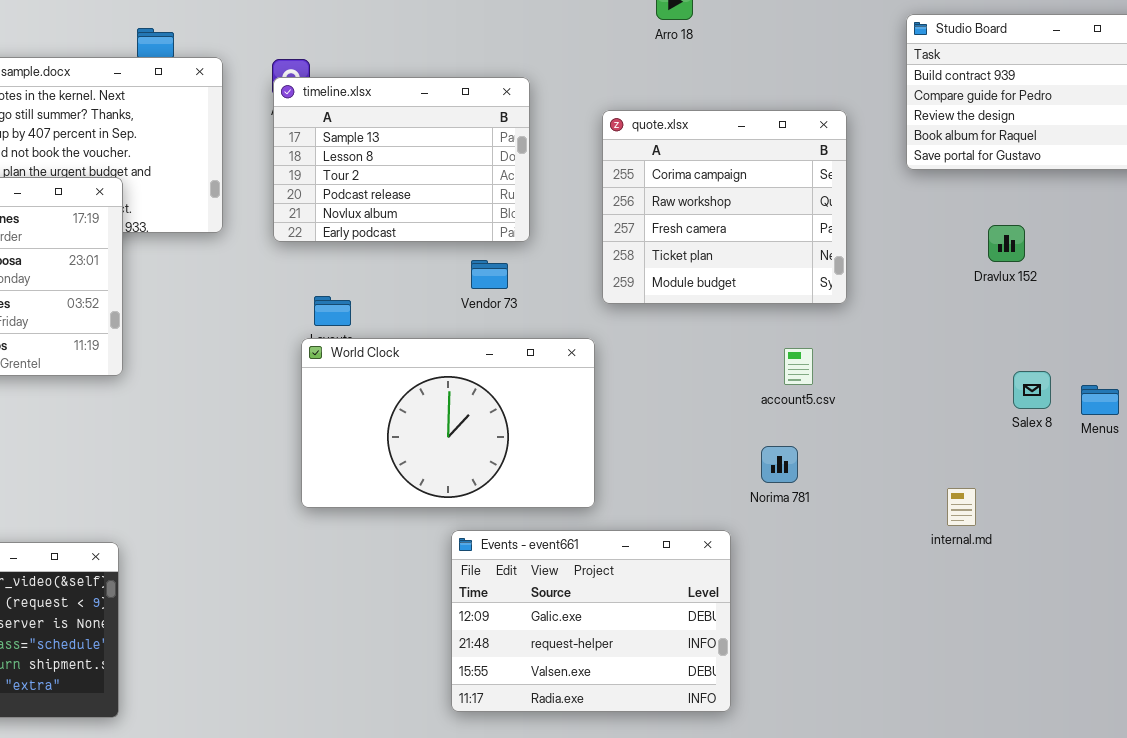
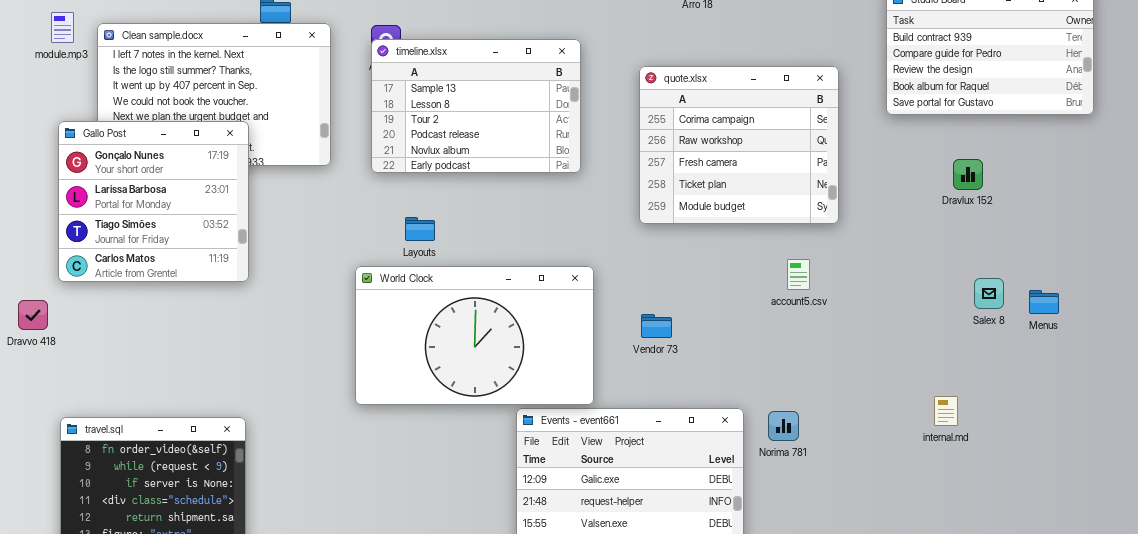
Vendor 73: [471,260,508,289] -> [641,314,672,338], moved
World Clock: [301,338,595,508] -> [355,266,594,405], moved
Norima 781: [761,446,798,483] -> [768,411,799,441], moved
internal.md: [947,488,976,526] -> [934,396,958,426], moved

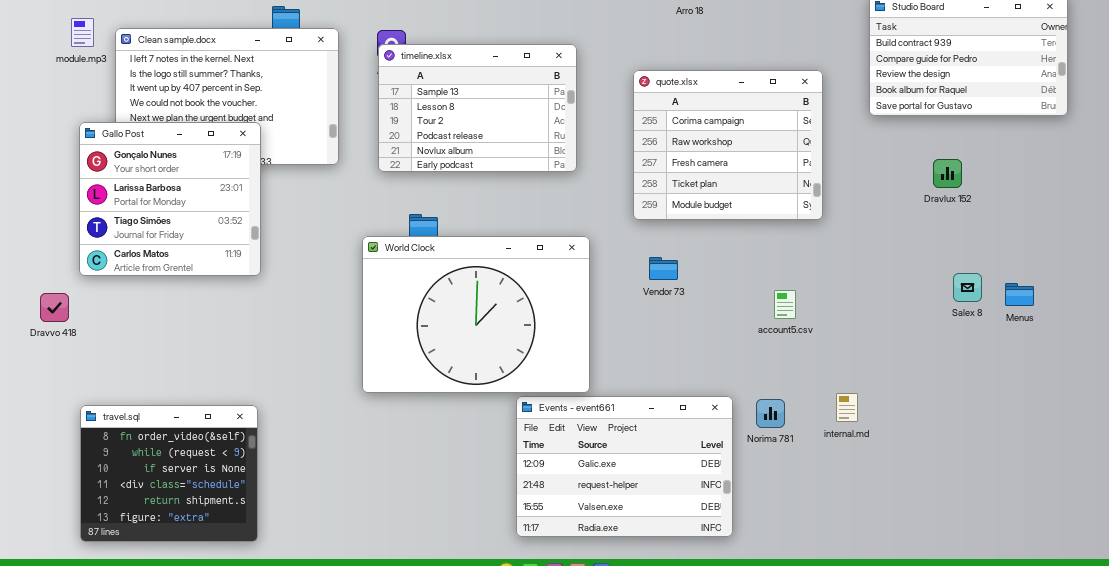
account5.csv: [787,259,810,290] -> [774,290,796,319], moved
World Clock: [355,266,594,405] -> [362,236,590,393], resized
Vendor 73: [641,314,672,338] -> [649,257,678,280], moved
internal.md: [934,396,958,426] -> [836,393,858,422], moved

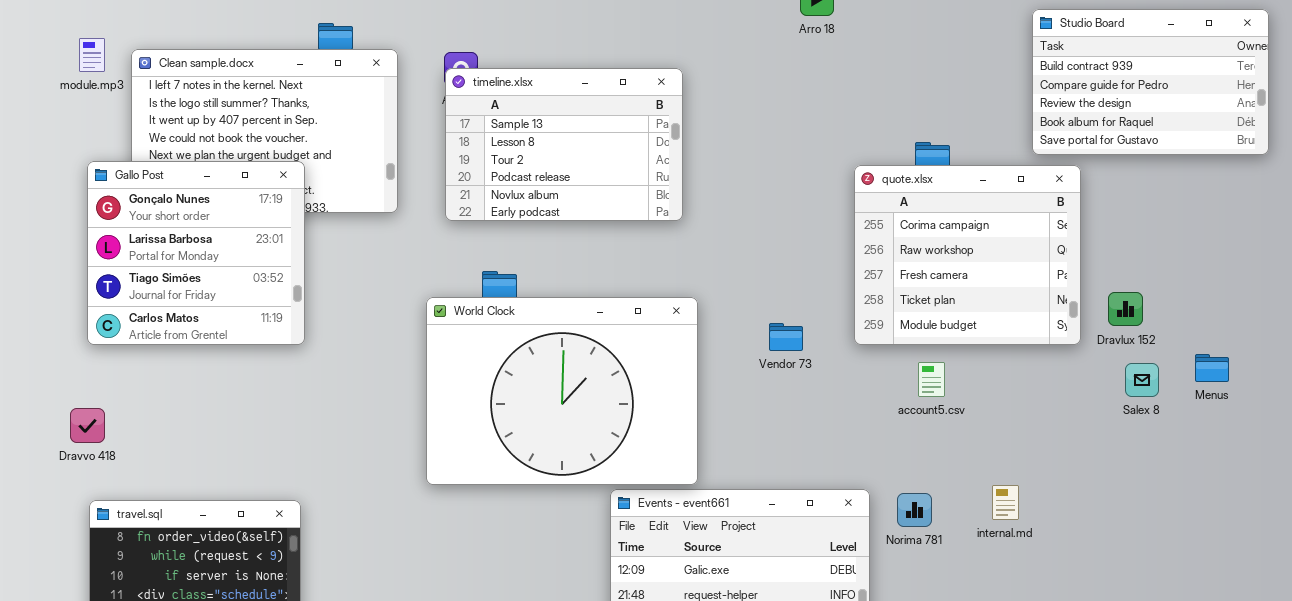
quote.xlsx: [633,70,823,220] -> [854,165,1081,345], moved
Dravlux 152: [933,159,962,188] -> [1108,292,1143,326], moved
Salex 8: [953,273,982,302] -> [1125,363,1159,397], moved
Dravvo 418: [40,293,69,322] -> [70,408,105,443], moved

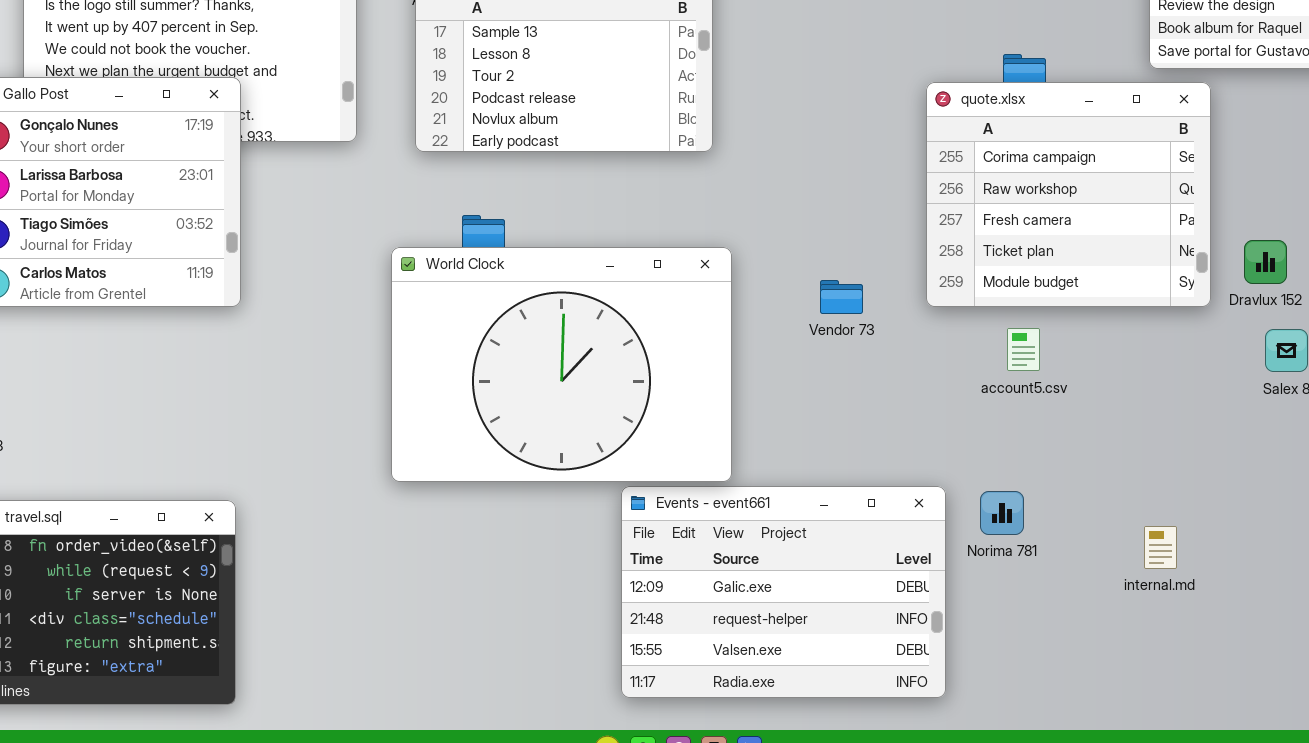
internal.md: [992,485,1019,520] -> [1144,526,1177,569], moved

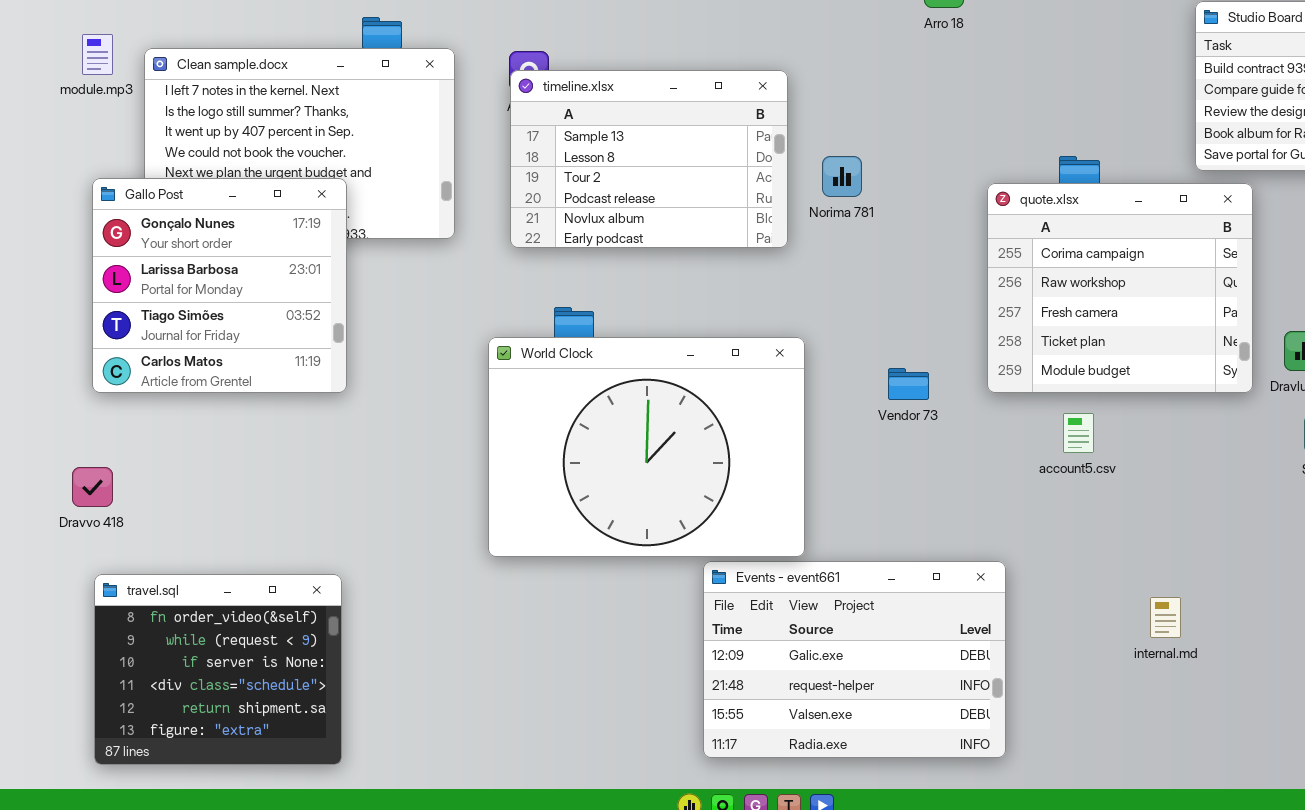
Norima 781: [980,491,1024,535] -> [822,156,862,197], moved
internal.md: [1144,526,1177,569] -> [1150,597,1181,638], moved

